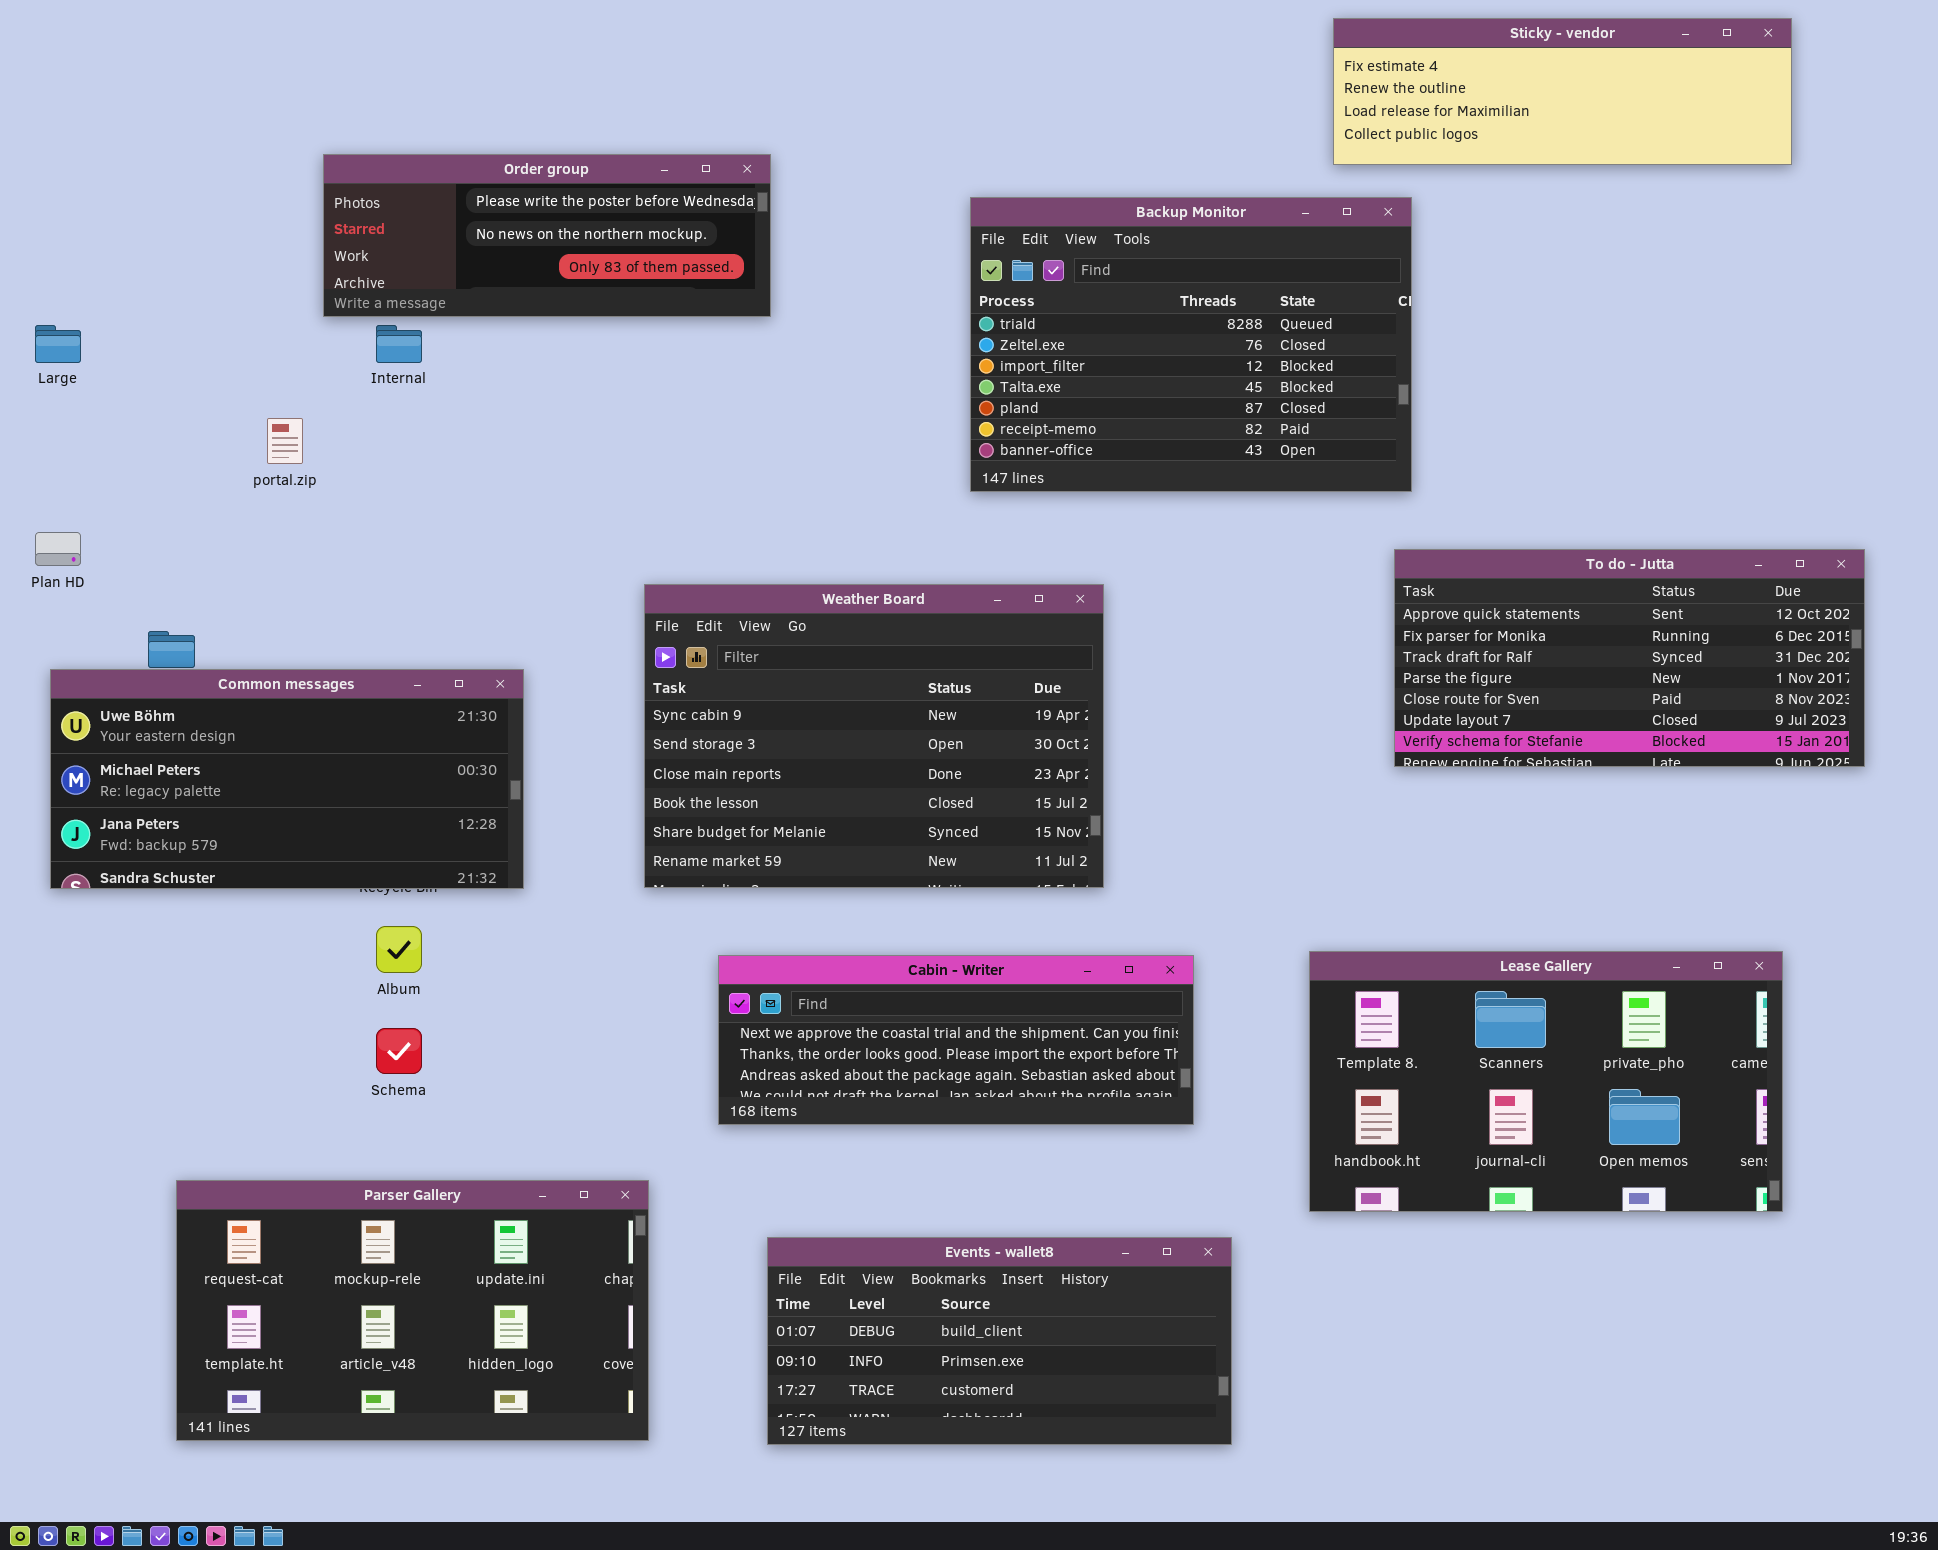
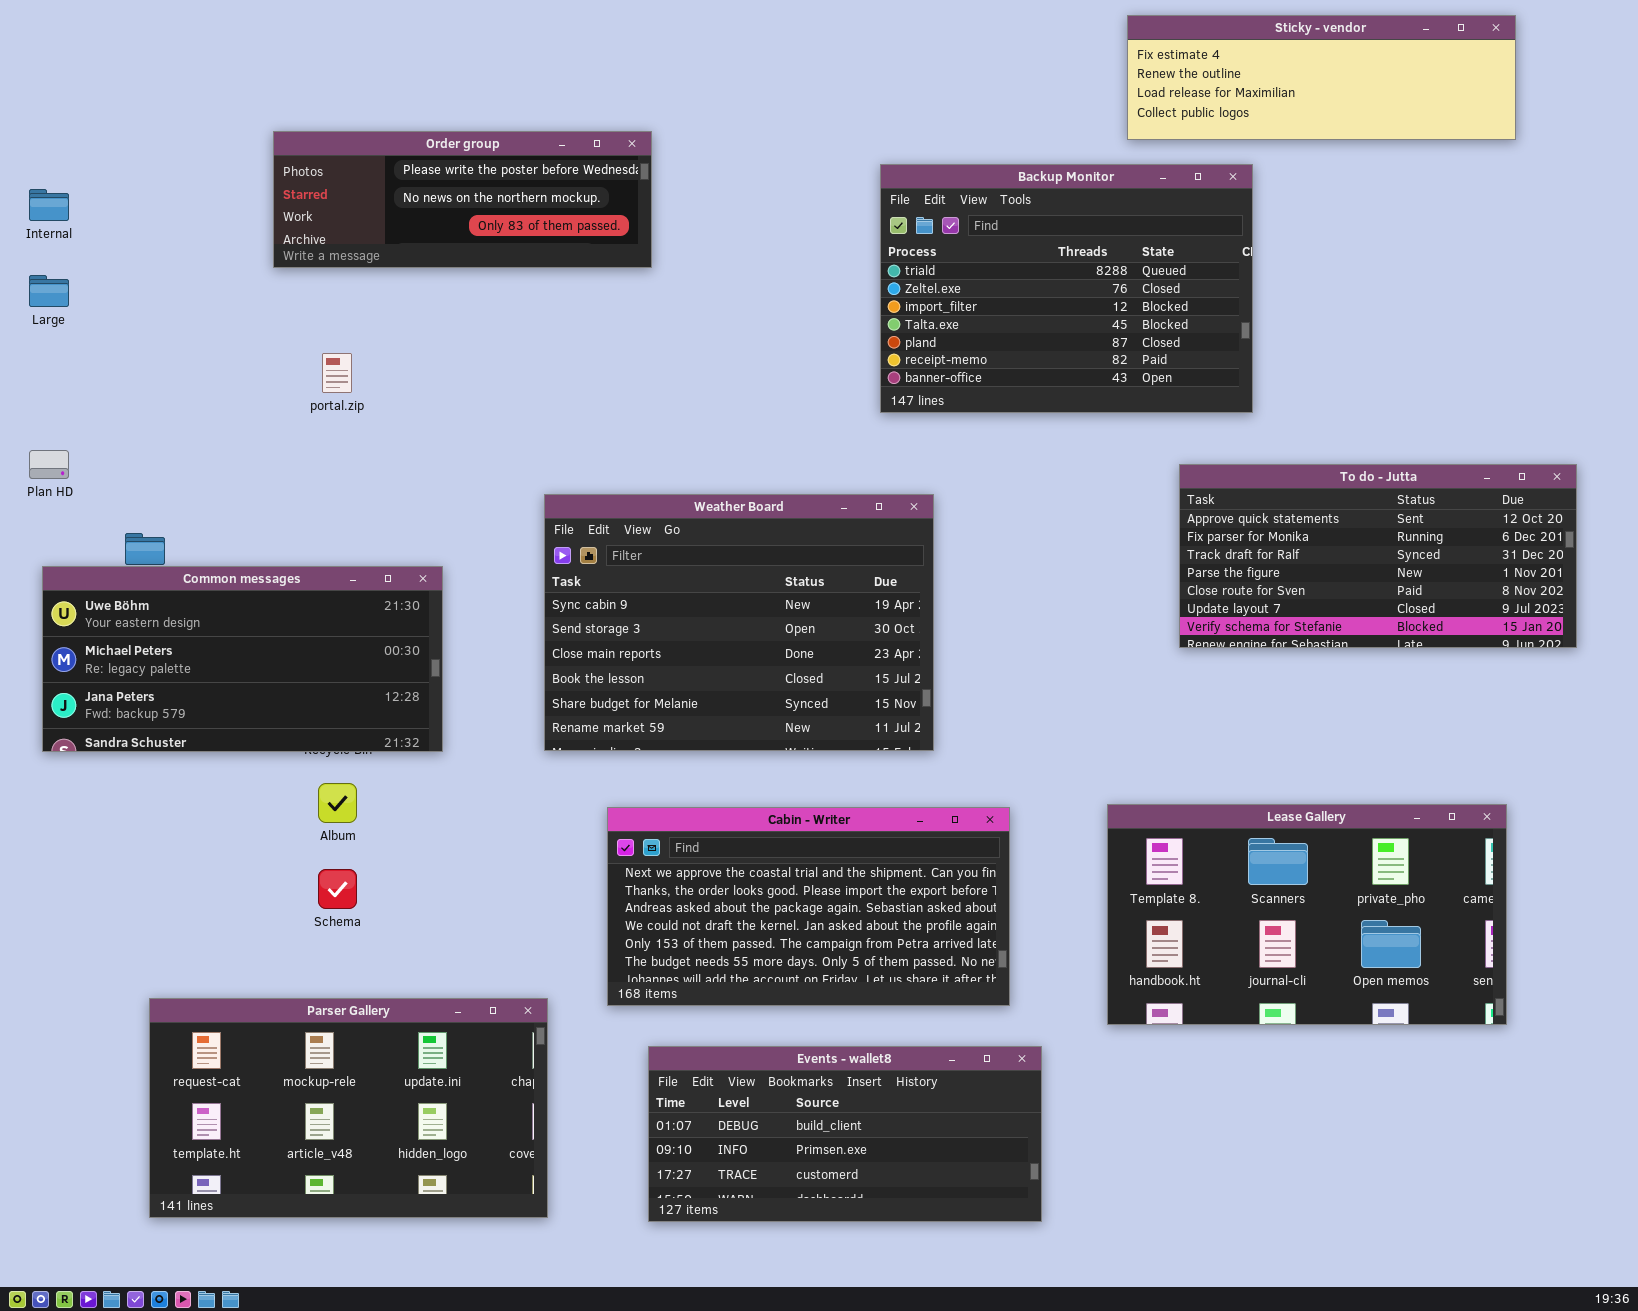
Backup Monitor: [970,197,1412,492] -> [880,164,1253,413], moved
Internal: [376,325,422,363] -> [29,189,69,221], moved
portal.zip: [267,418,303,464] -> [322,353,352,393], moved
Cabin - Writer: [718,955,1194,1125] -> [607,807,1010,1006], resized

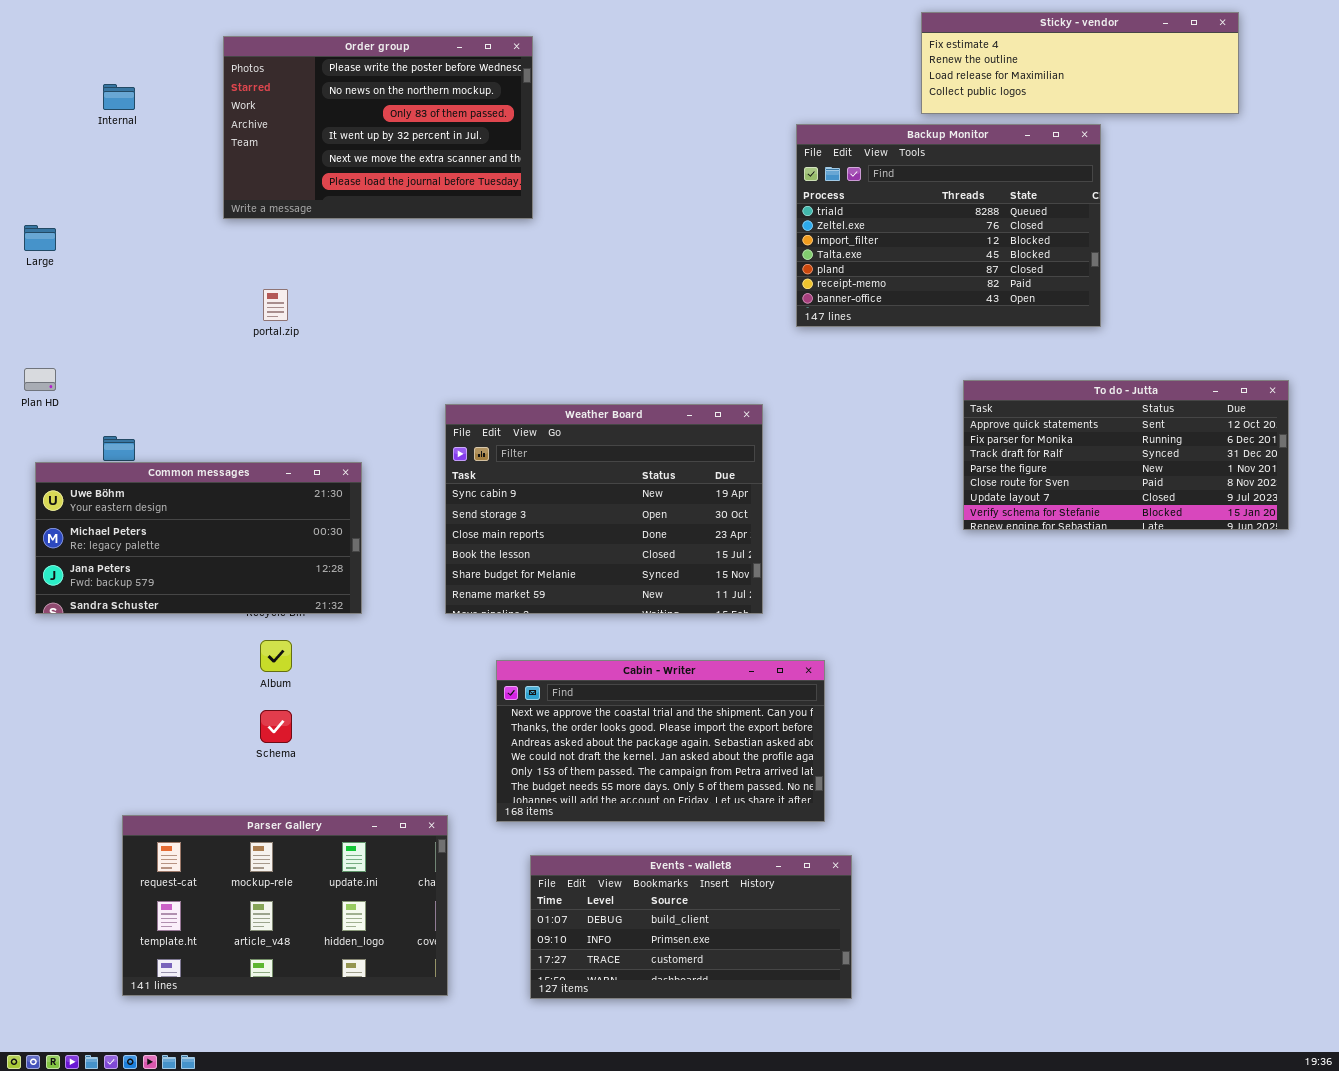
Order group: [273,131,652,268] -> [223,36,533,219], resized
Backup Monitor: [880,164,1253,413] -> [796,124,1101,327], moved
Internal: [29,189,69,221] -> [103,84,135,110], moved
Lease Gallery: [1107,804,1507,1025] -> none, closed

